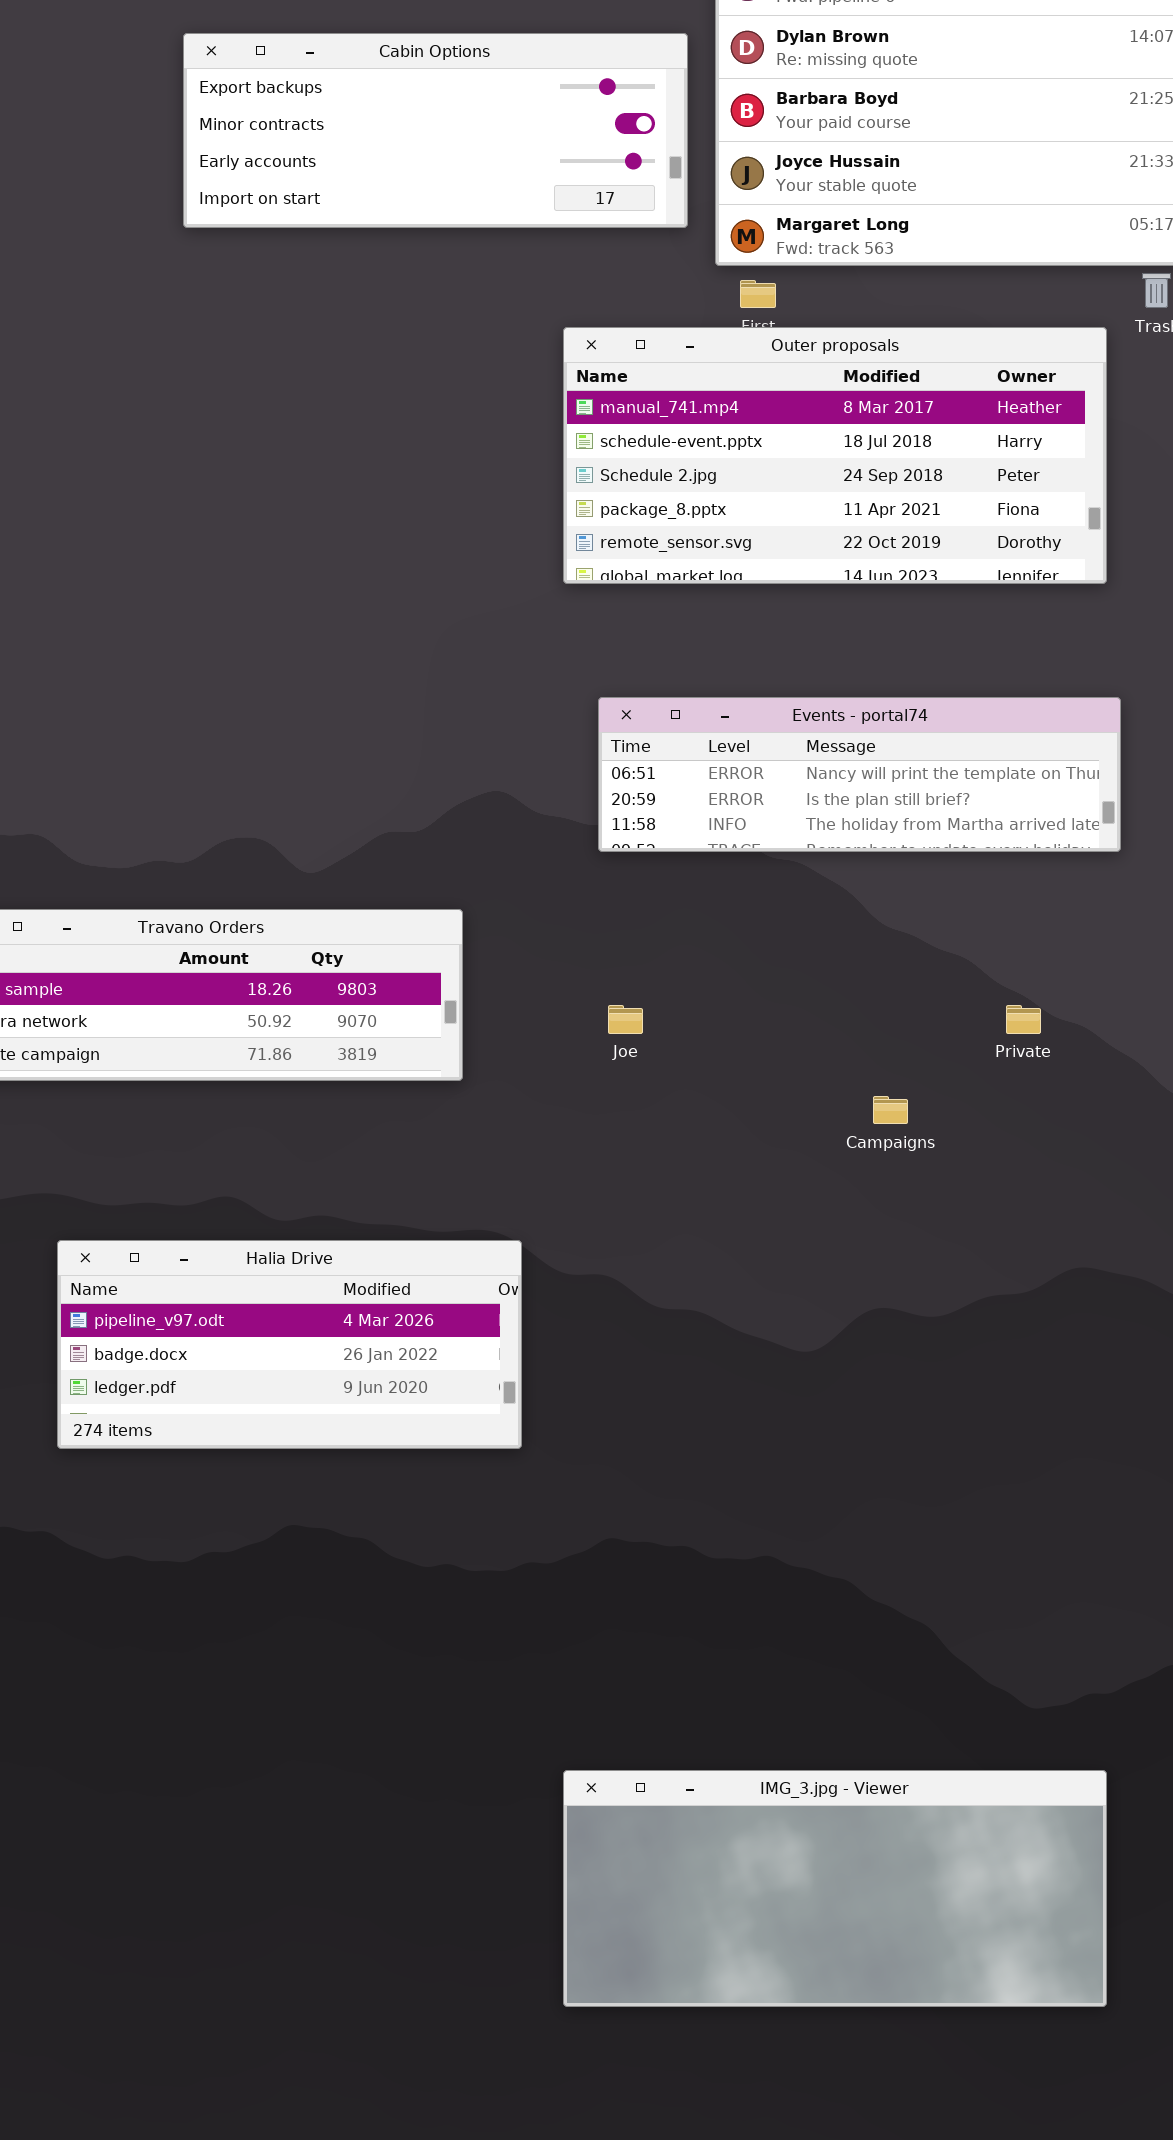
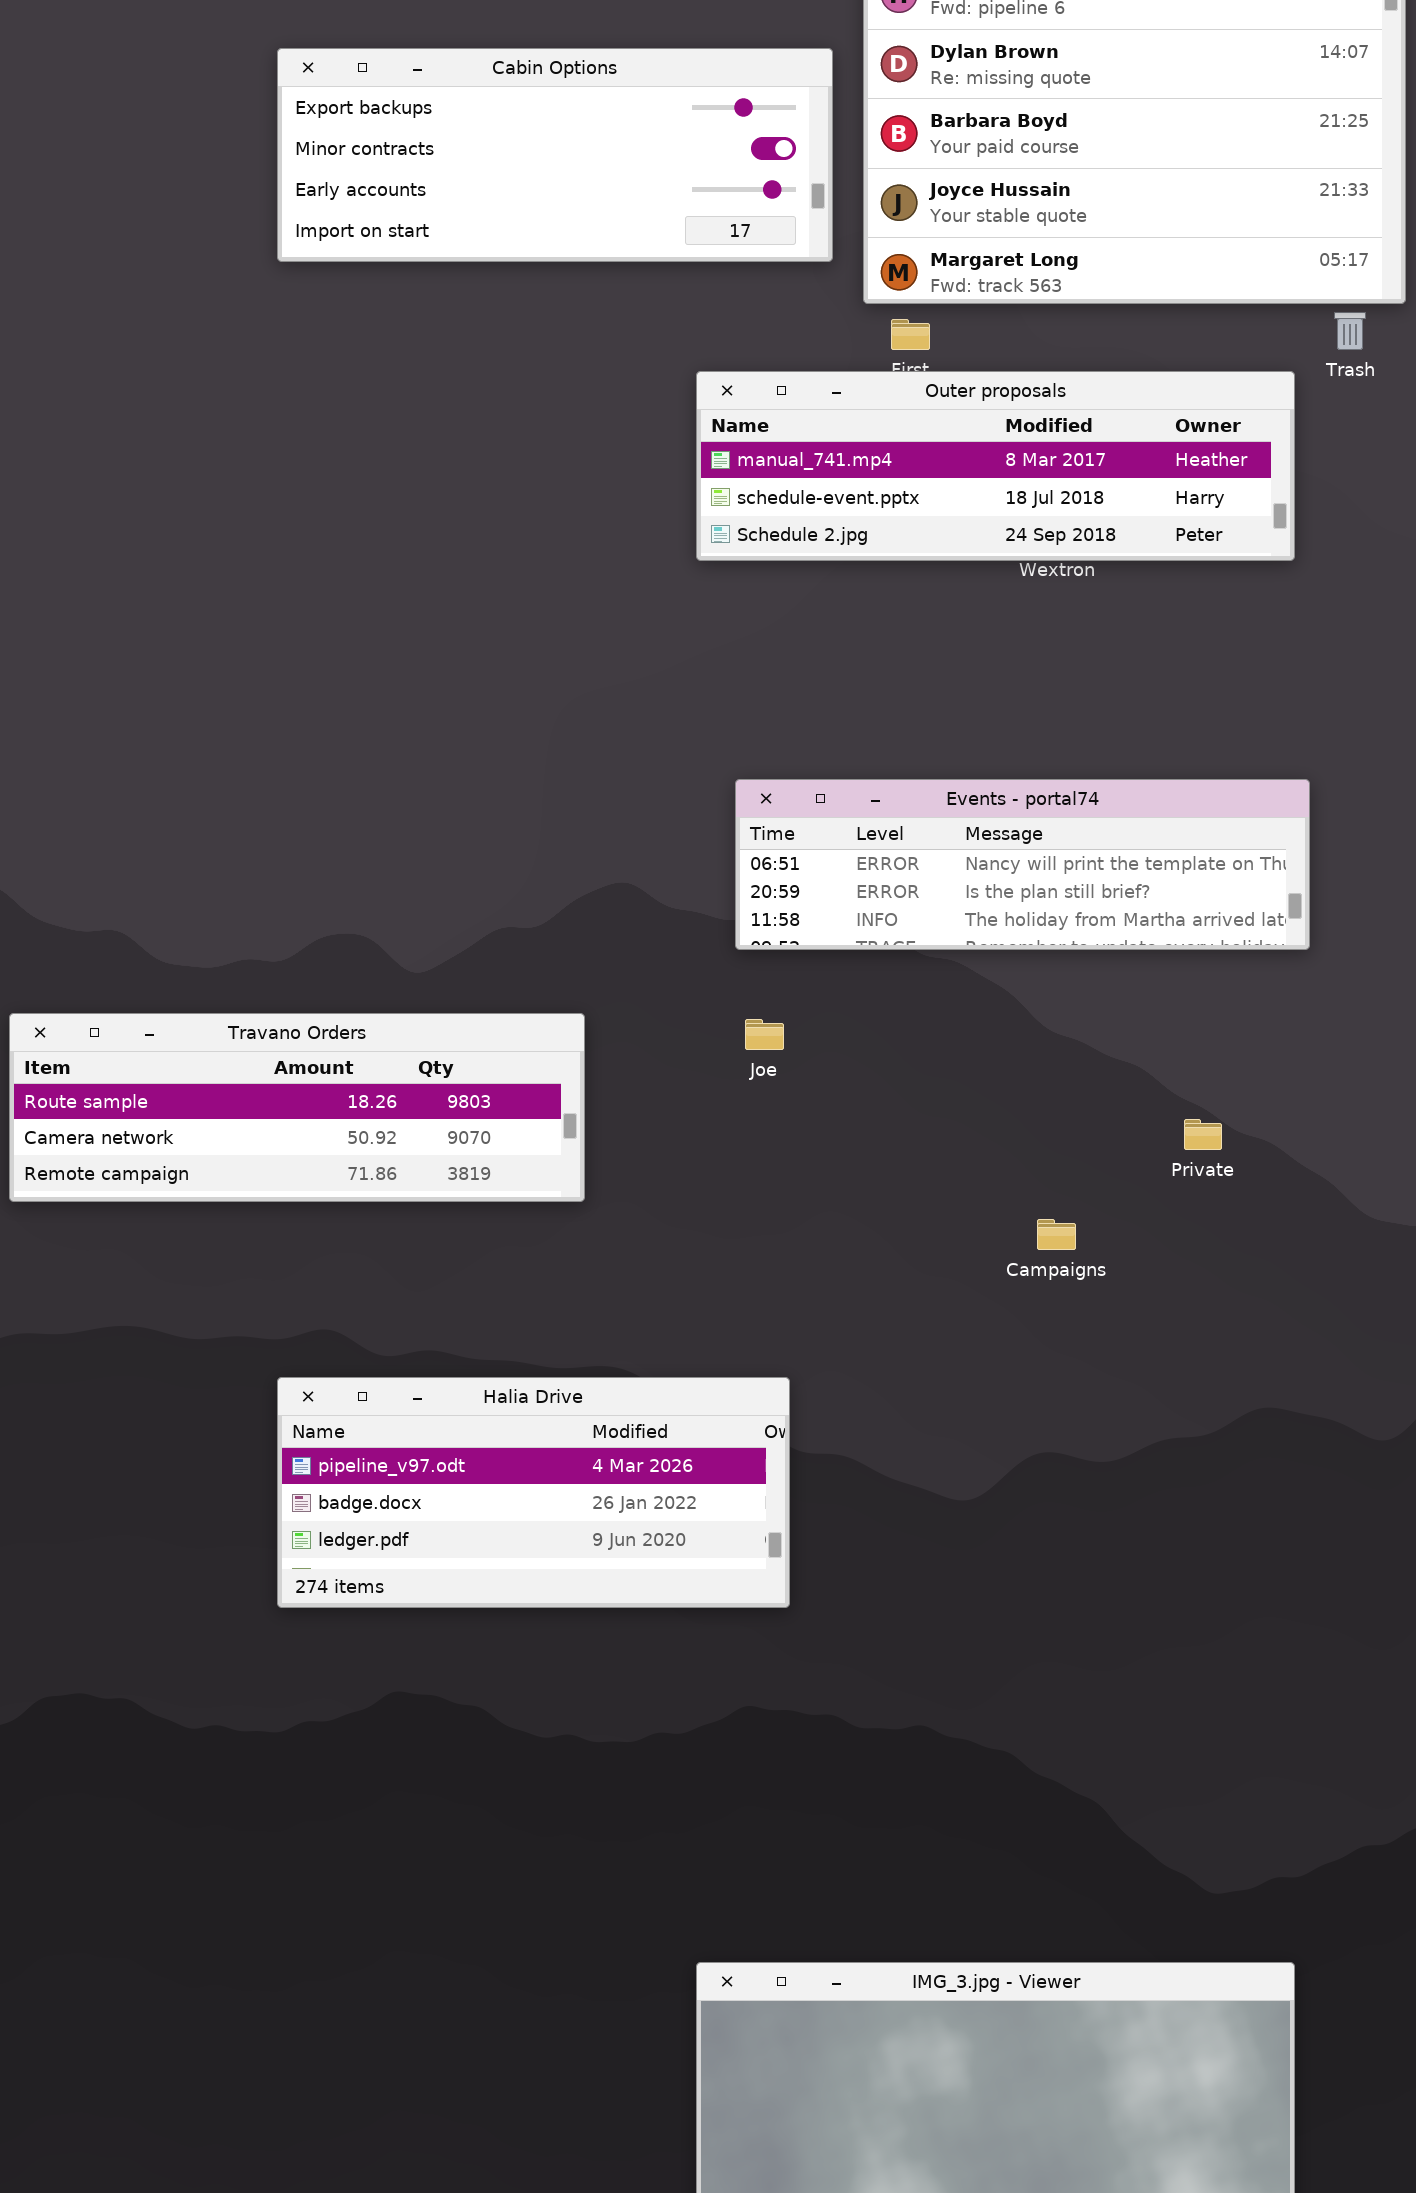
Outer proposals: [563,327,1107,584] -> [696,371,1295,561], resized
Joe: [608,1005,643,1034] -> [745,1019,784,1050], moved
Halia Drive: [57,1240,522,1449] -> [277,1377,790,1608], moved

